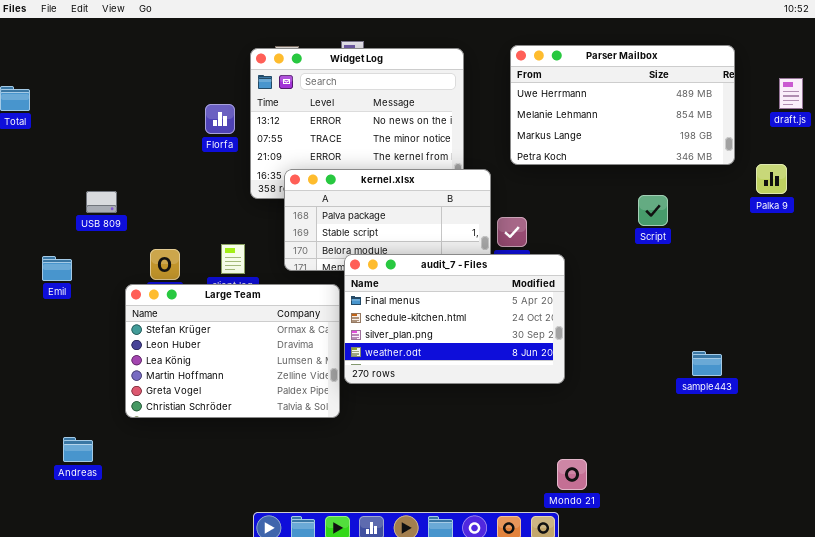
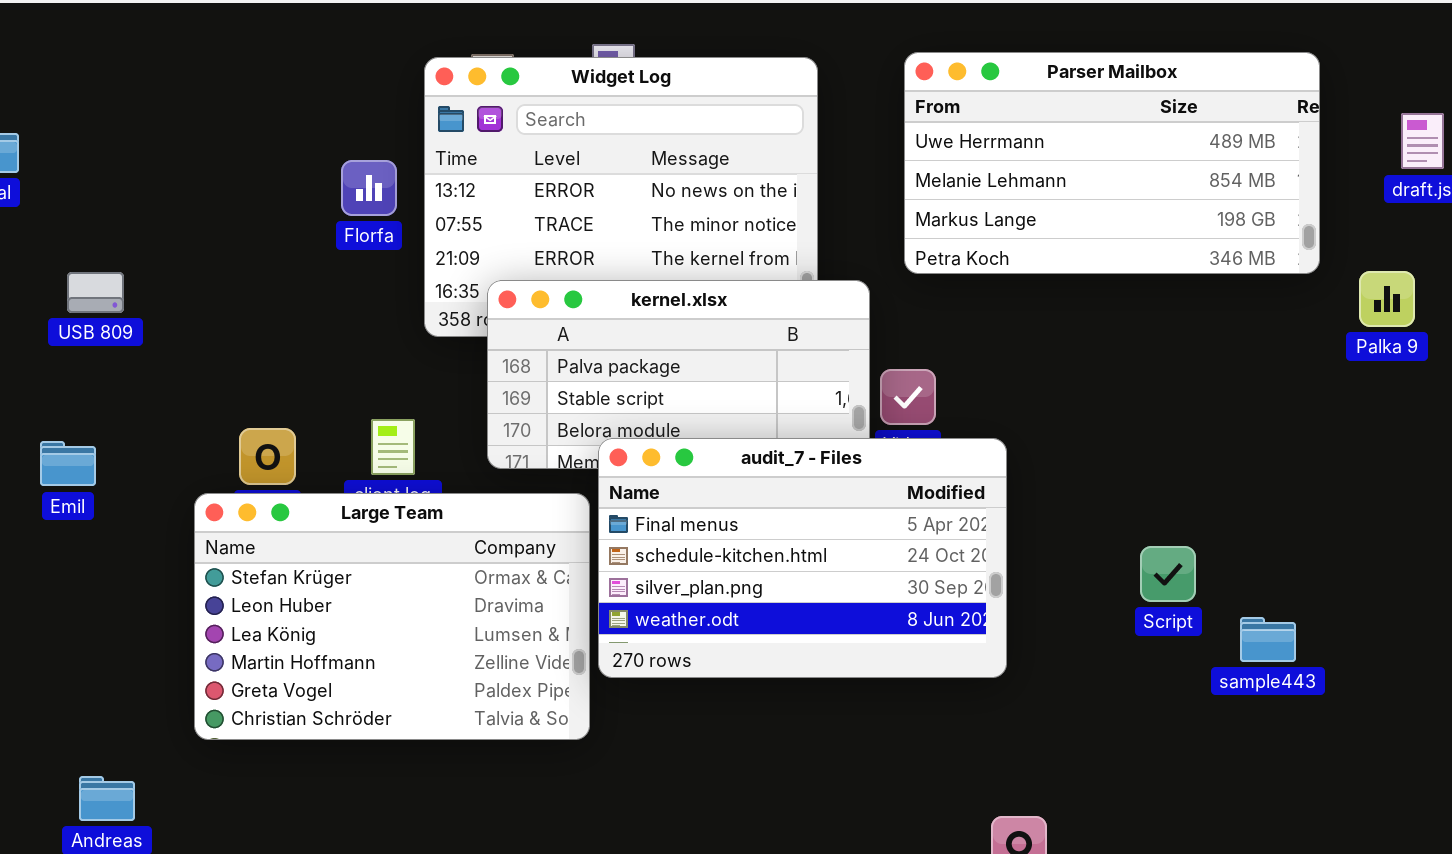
USB 809: [86,191,117,213] -> [67,272,124,313], moved
Script: [638,195,668,226] -> [1140,546,1196,602], moved

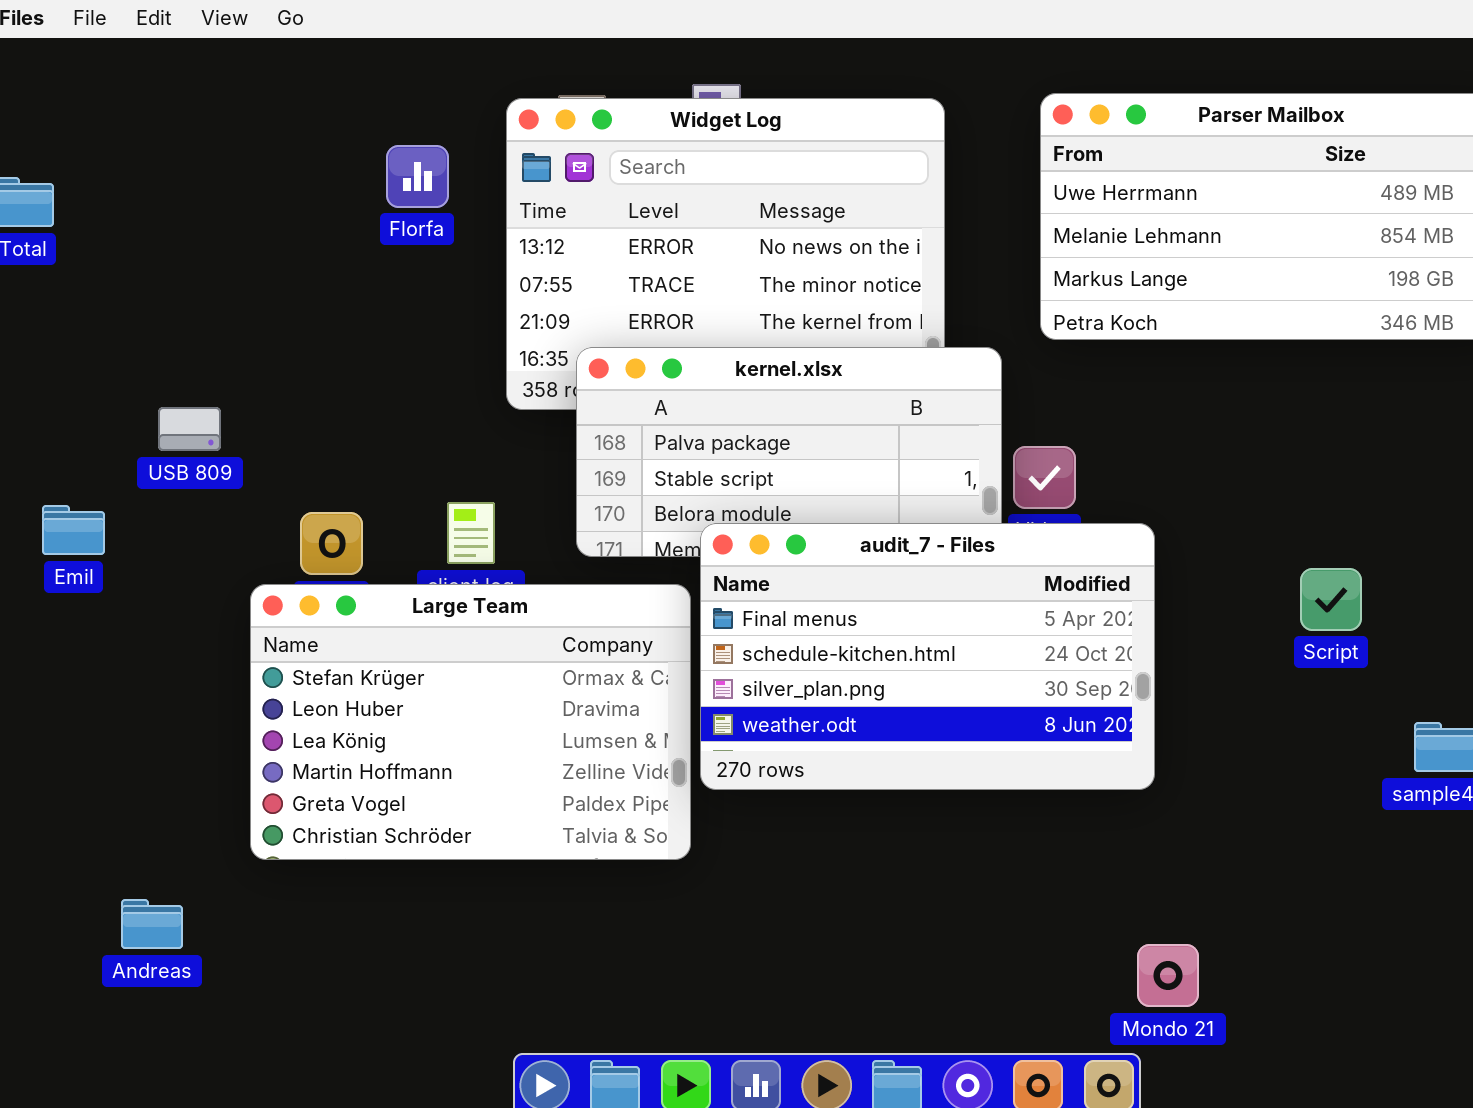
Florfa: [341,160,397,216] -> [386,145,449,208], moved
USB 809: [67,272,124,313] -> [158,407,221,451], moved
Emil: [40,441,96,486] -> [42,505,105,555], moved
Script: [1140,546,1196,602] -> [1300,568,1362,631], moved

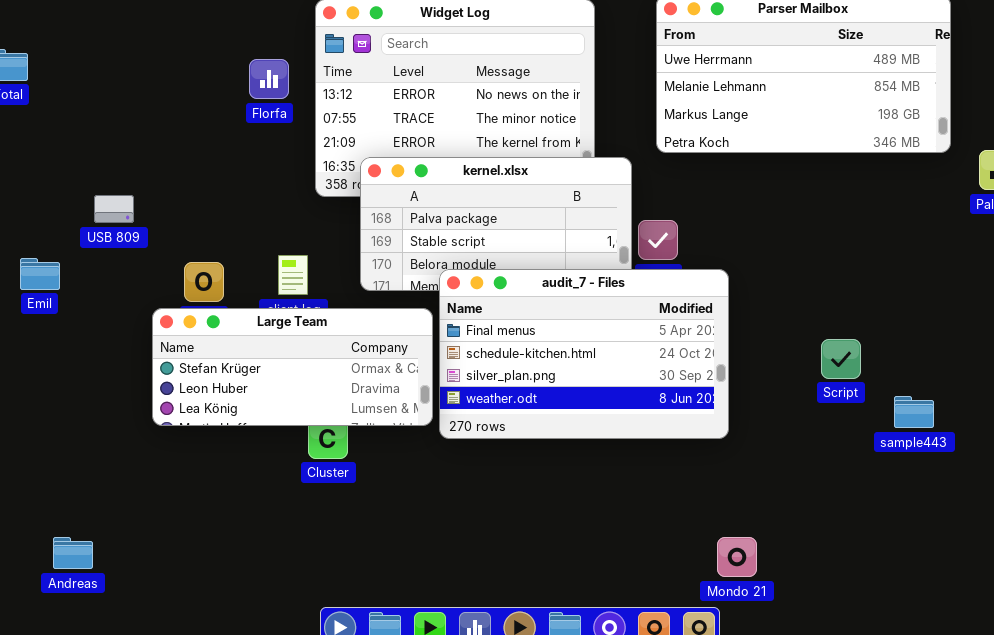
Florfa: [386,145,449,208] -> [249,59,289,99], moved
Script: [1300,568,1362,631] -> [821,339,861,379], moved
Large Team: [250,584,691,860] -> [152,308,433,426], resized
Andreas: [121,899,183,949] -> [53,537,93,569], moved

